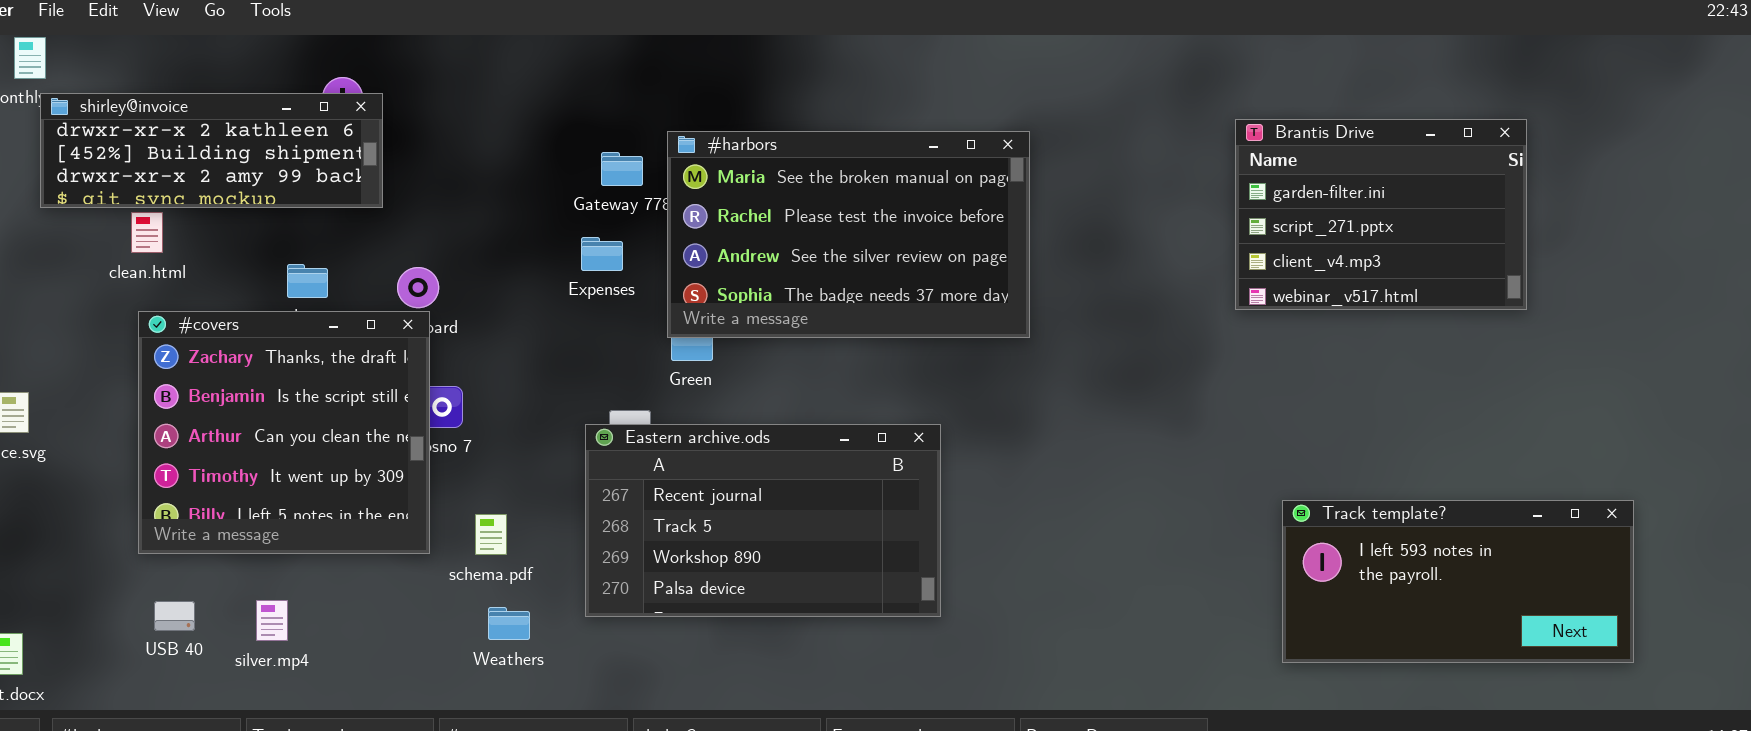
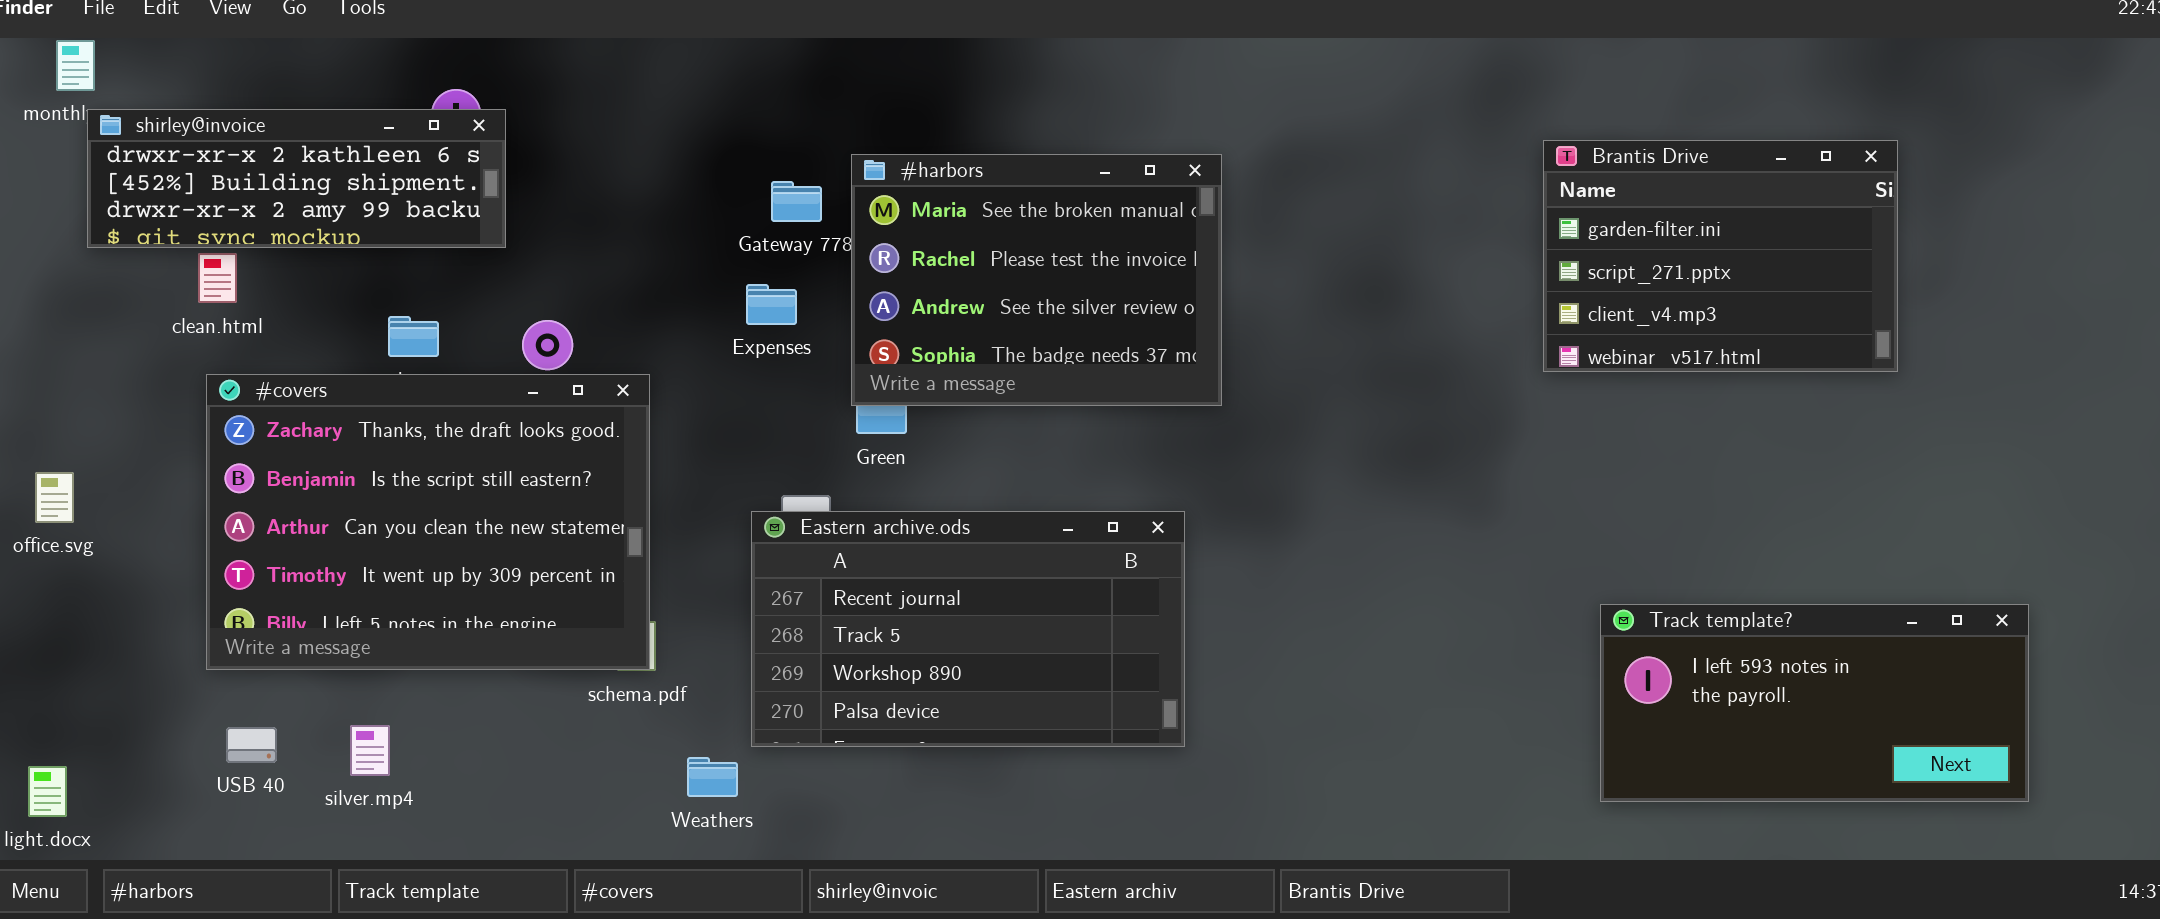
#harbors: [667,131,1030,338] -> [851,154,1222,406], resized
#covers: [138,311,430,554] -> [206,374,650,670], resized
Weathers: [488,607,530,640] -> [687,757,738,797], moved

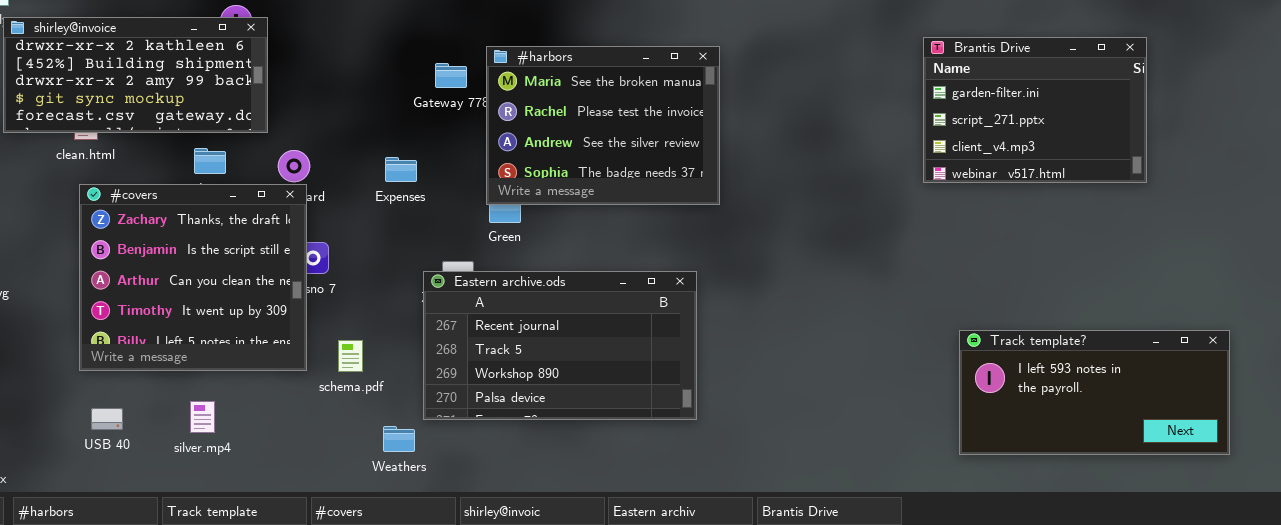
shirley@invoice: [87,109,506,248] -> [3,17,268,133], resized
Expenses: [746,284,797,325] -> [385,157,417,182], moved
#covers: [206,374,650,670] -> [79,184,307,371], resized
silver.mp4: [350,725,390,776] -> [190,401,215,433], moved

